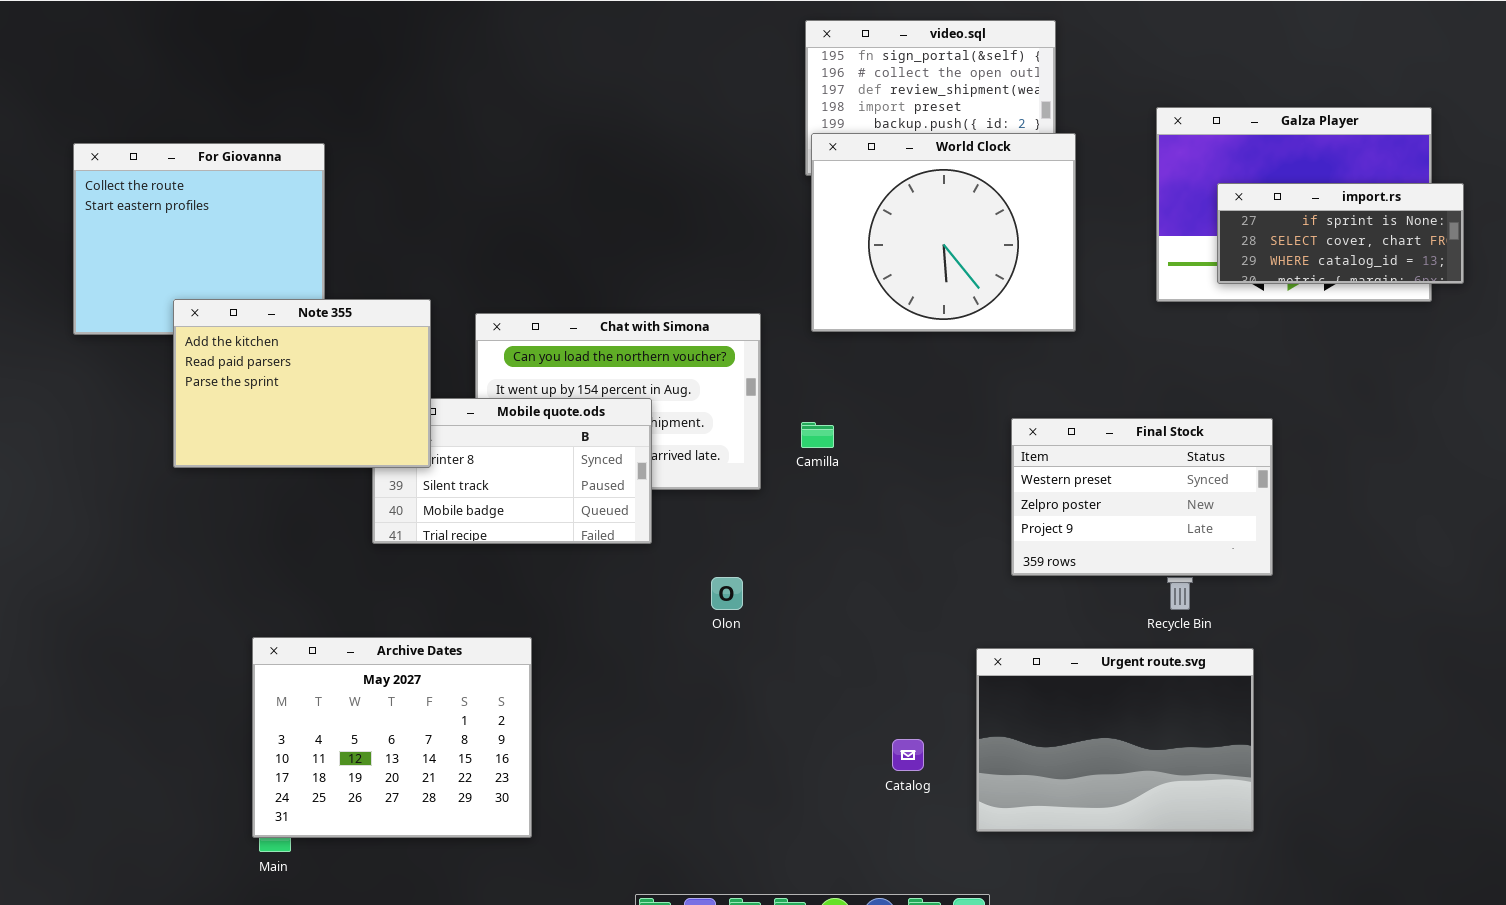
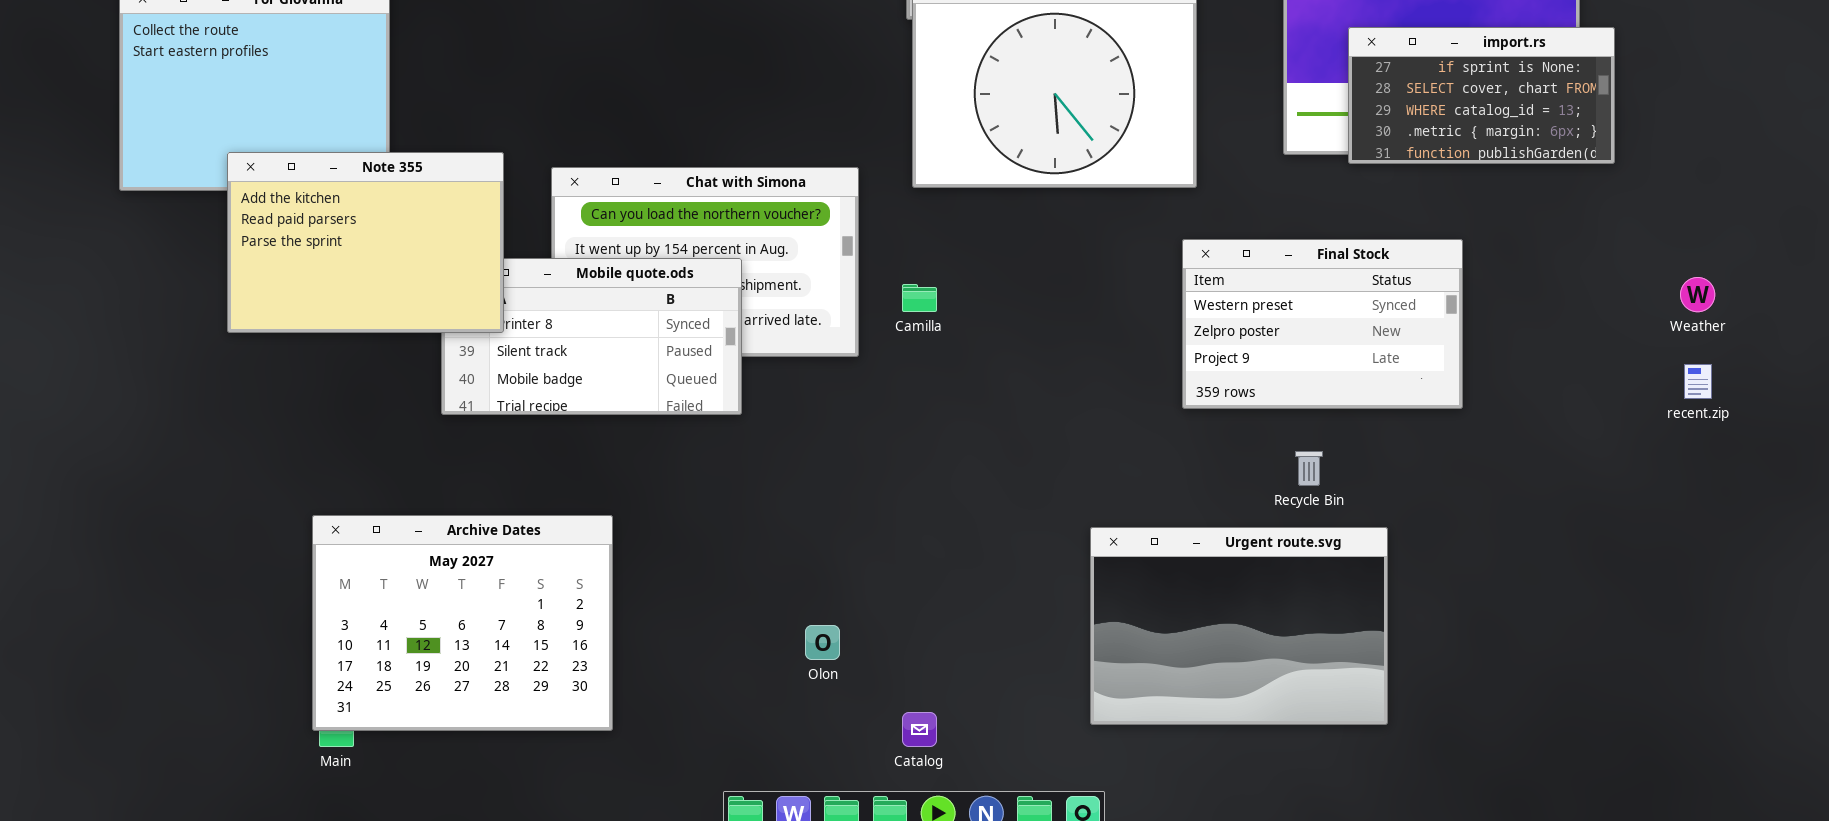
import.rs: [1217,183,1464,284] -> [1348,27,1615,164], resized
Final Stock: [1011,418,1273,576] -> [1182,239,1463,409], moved
Olon: [711,577,743,610] -> [805,625,840,660], moved
Catalog: [892,739,924,771] -> [902,712,937,747], moved

